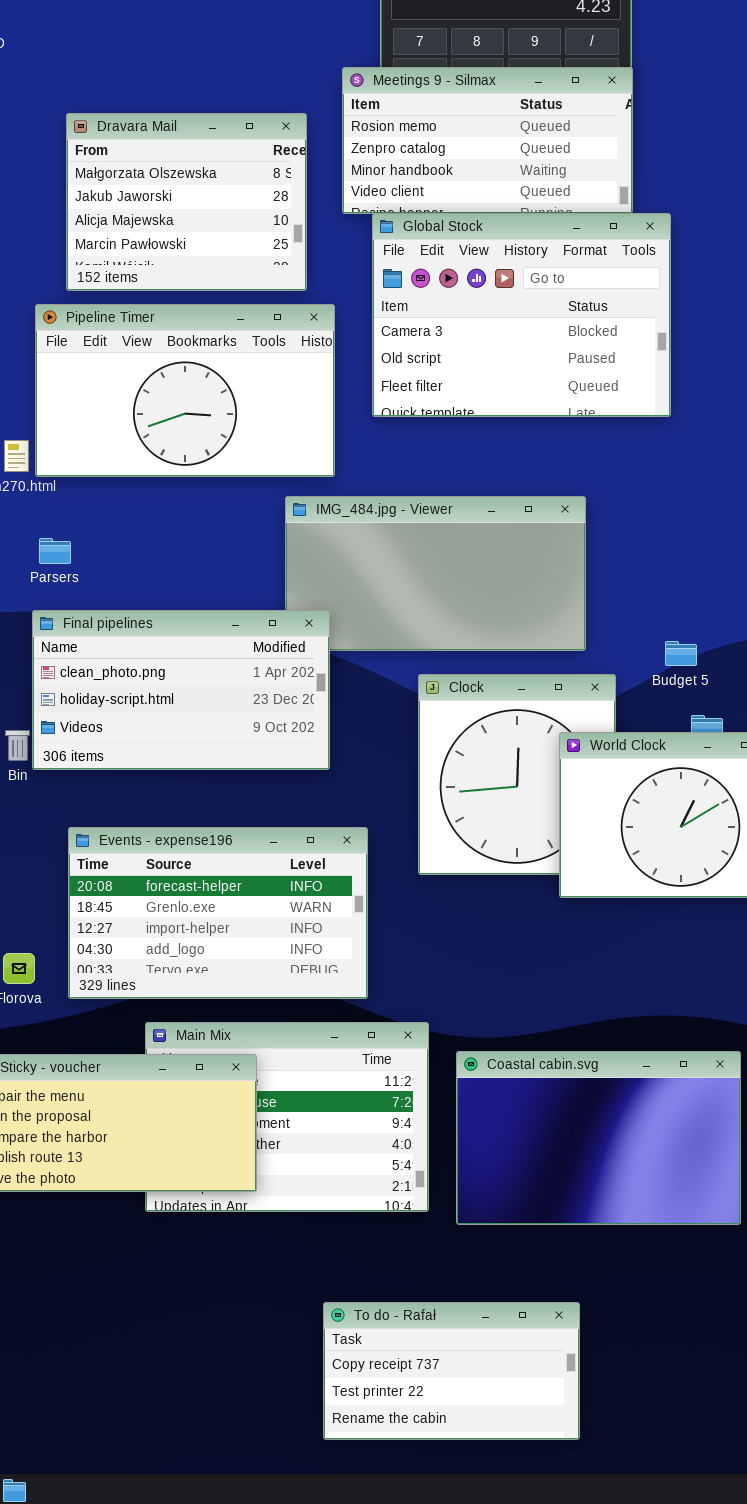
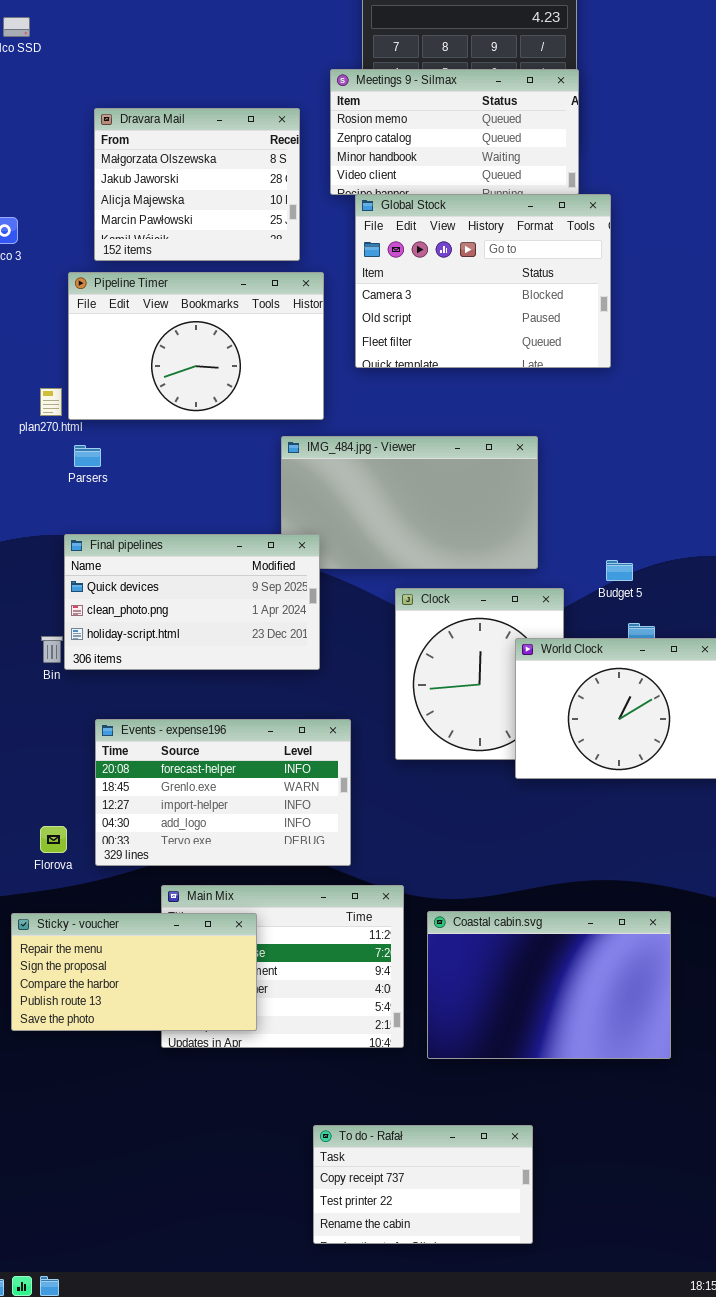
Parsers: [39,538,71,564] -> [74,445,101,467], moved
Final pipelines: [32,610,330,770] -> [64,534,320,670], scrolled up 1 row

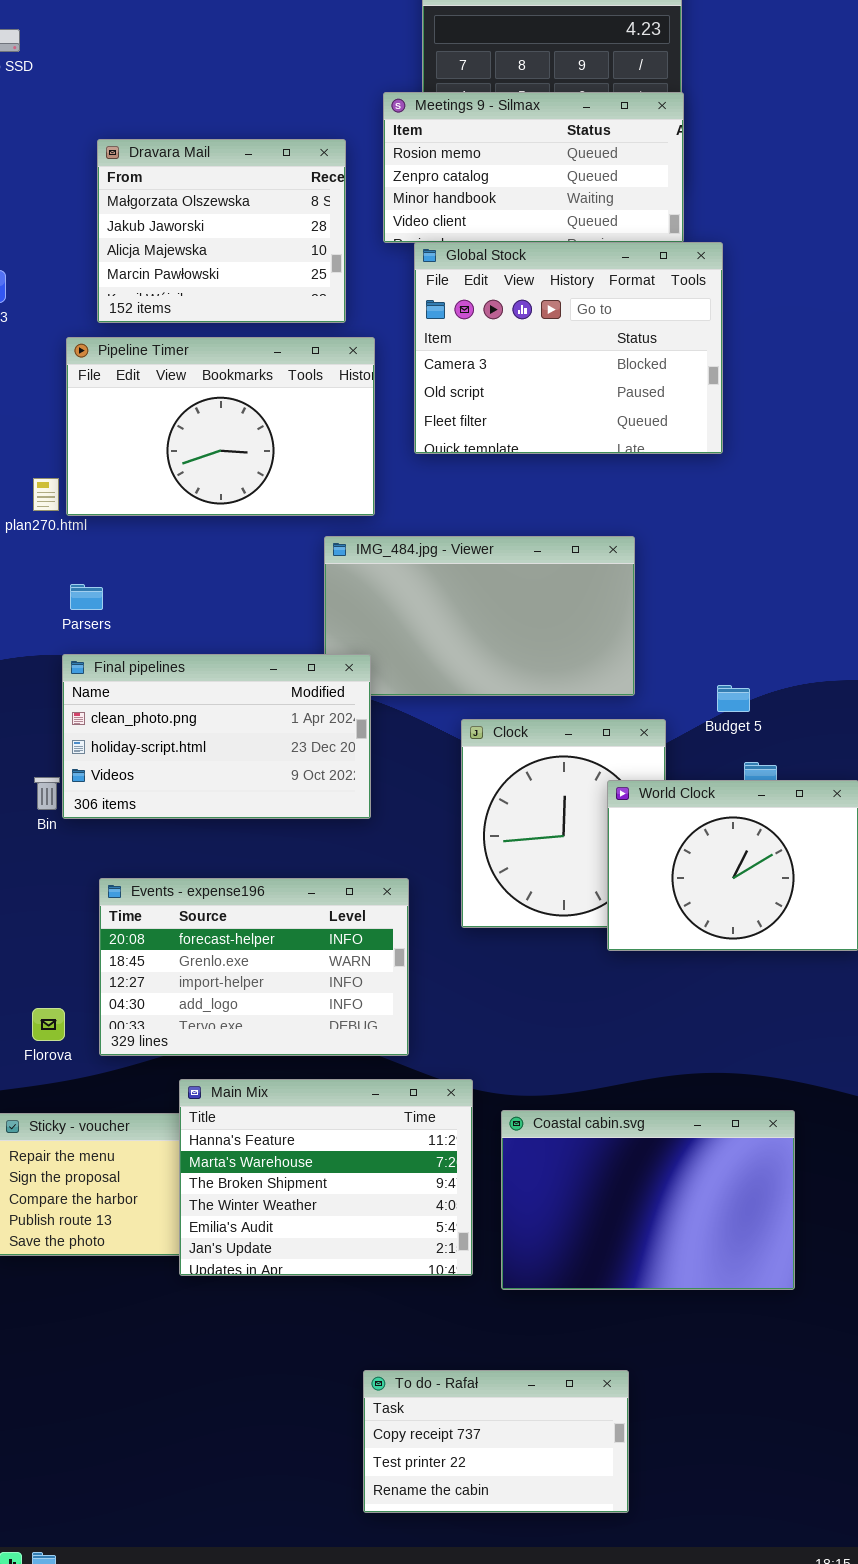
Parsers: [74,445,101,467] -> [70,584,103,610], moved
Final pipelines: [64,534,320,670] -> [62,654,371,819], scrolled down 1 row
Main Mix: [161,885,404,1048] -> [179,1079,473,1276], raised

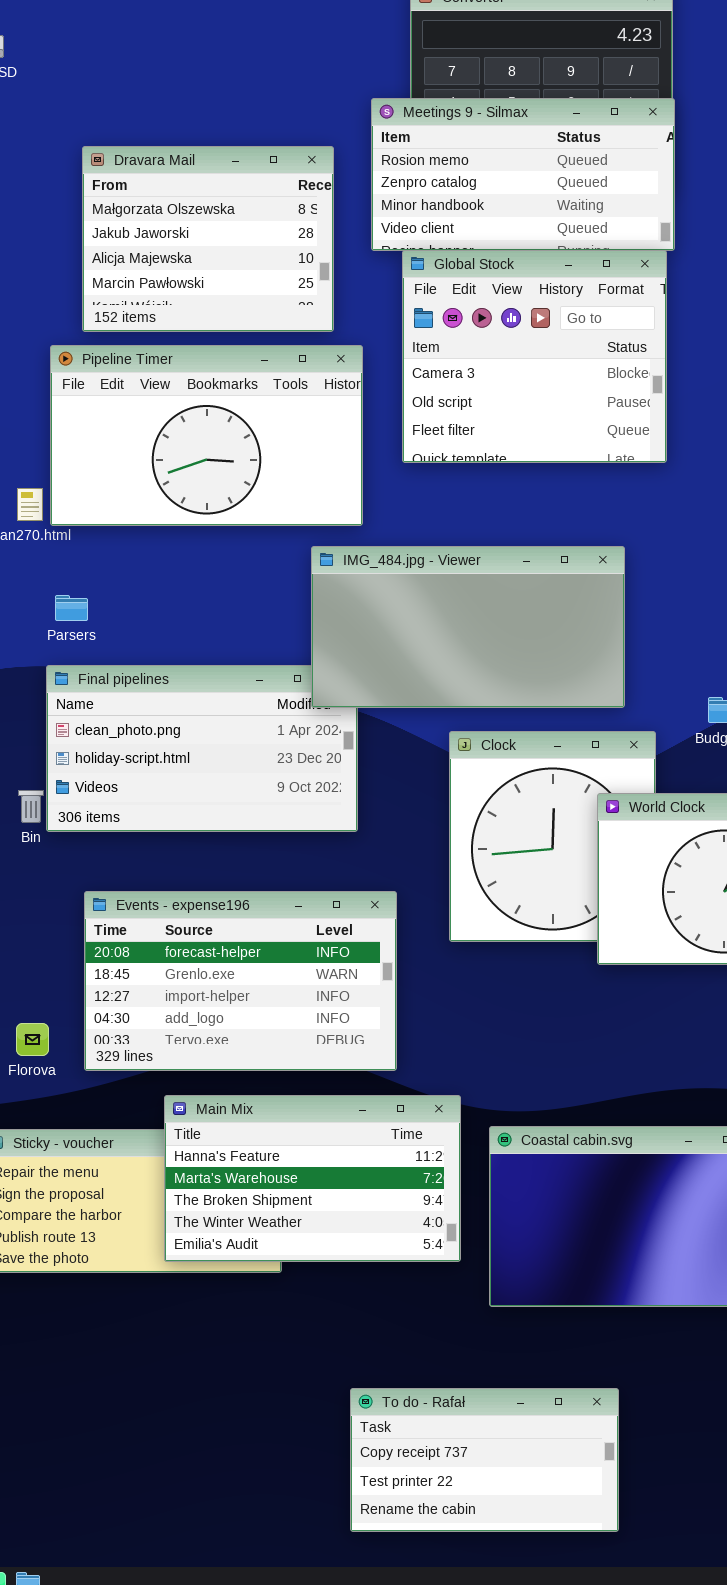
Global Stock: [414,242,723,454] -> [402,250,667,463], resized
IMG_484.jpg - Viewer: [324,536,635,696] -> [311,546,625,708], raised
Main Mix: [179,1079,473,1276] -> [164,1095,461,1262], resized

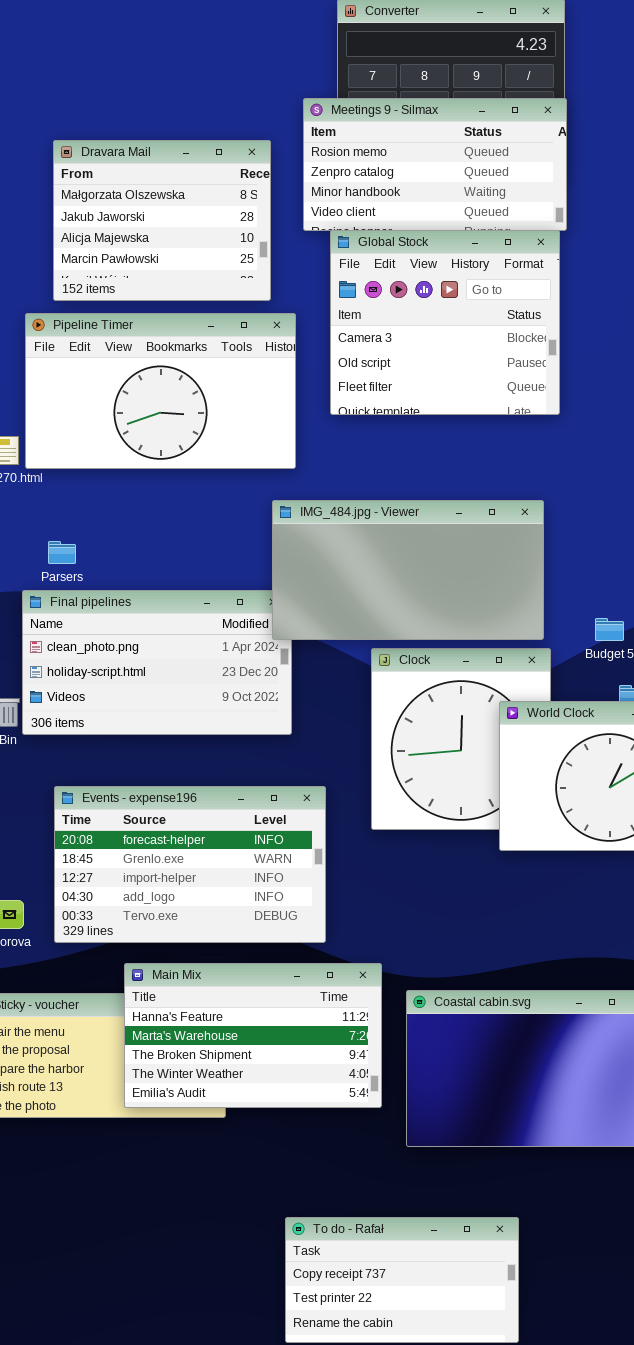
IMG_484.jpg - Viewer: [311,546,625,708] -> [272,500,544,640], moved
Parsers: [55,595,88,621] -> [48,541,76,564], moved

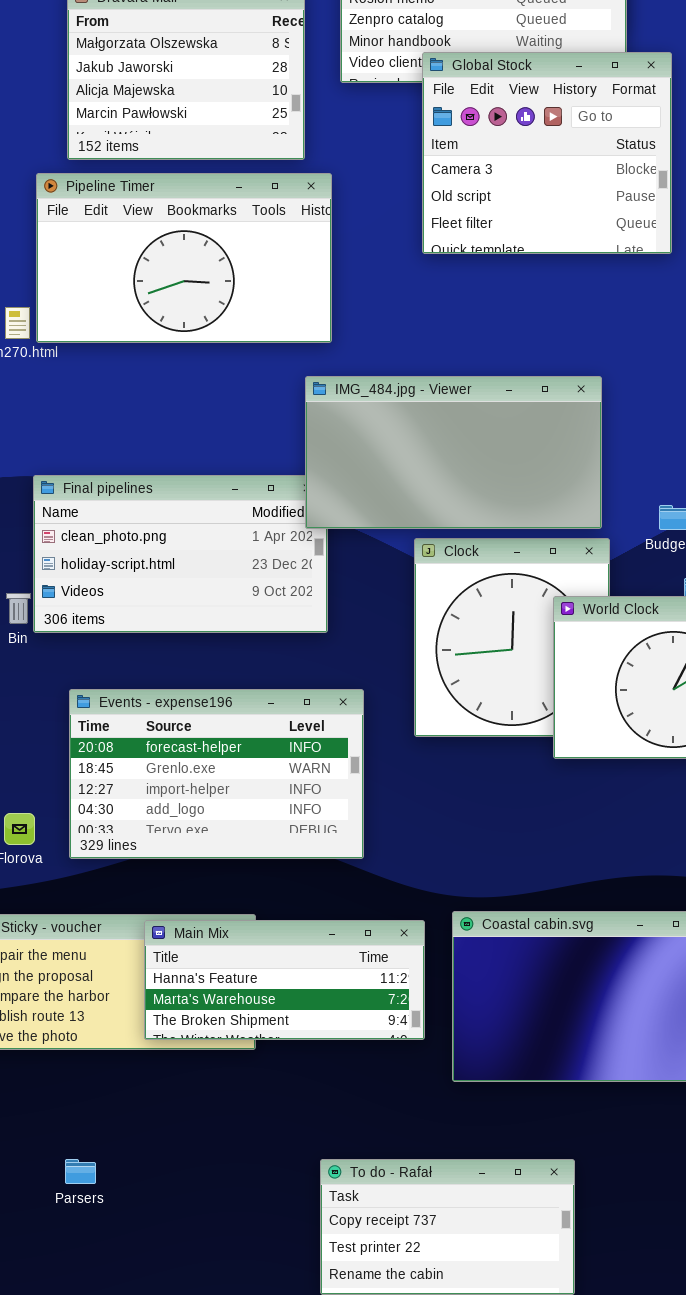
Global Stock: [330,230,560,415] -> [422,52,672,254], moved
Parsers: [48,541,76,564] -> [65,1159,96,1184], moved
Main Mix: [124,963,382,1108] -> [144,920,425,1040], resized

